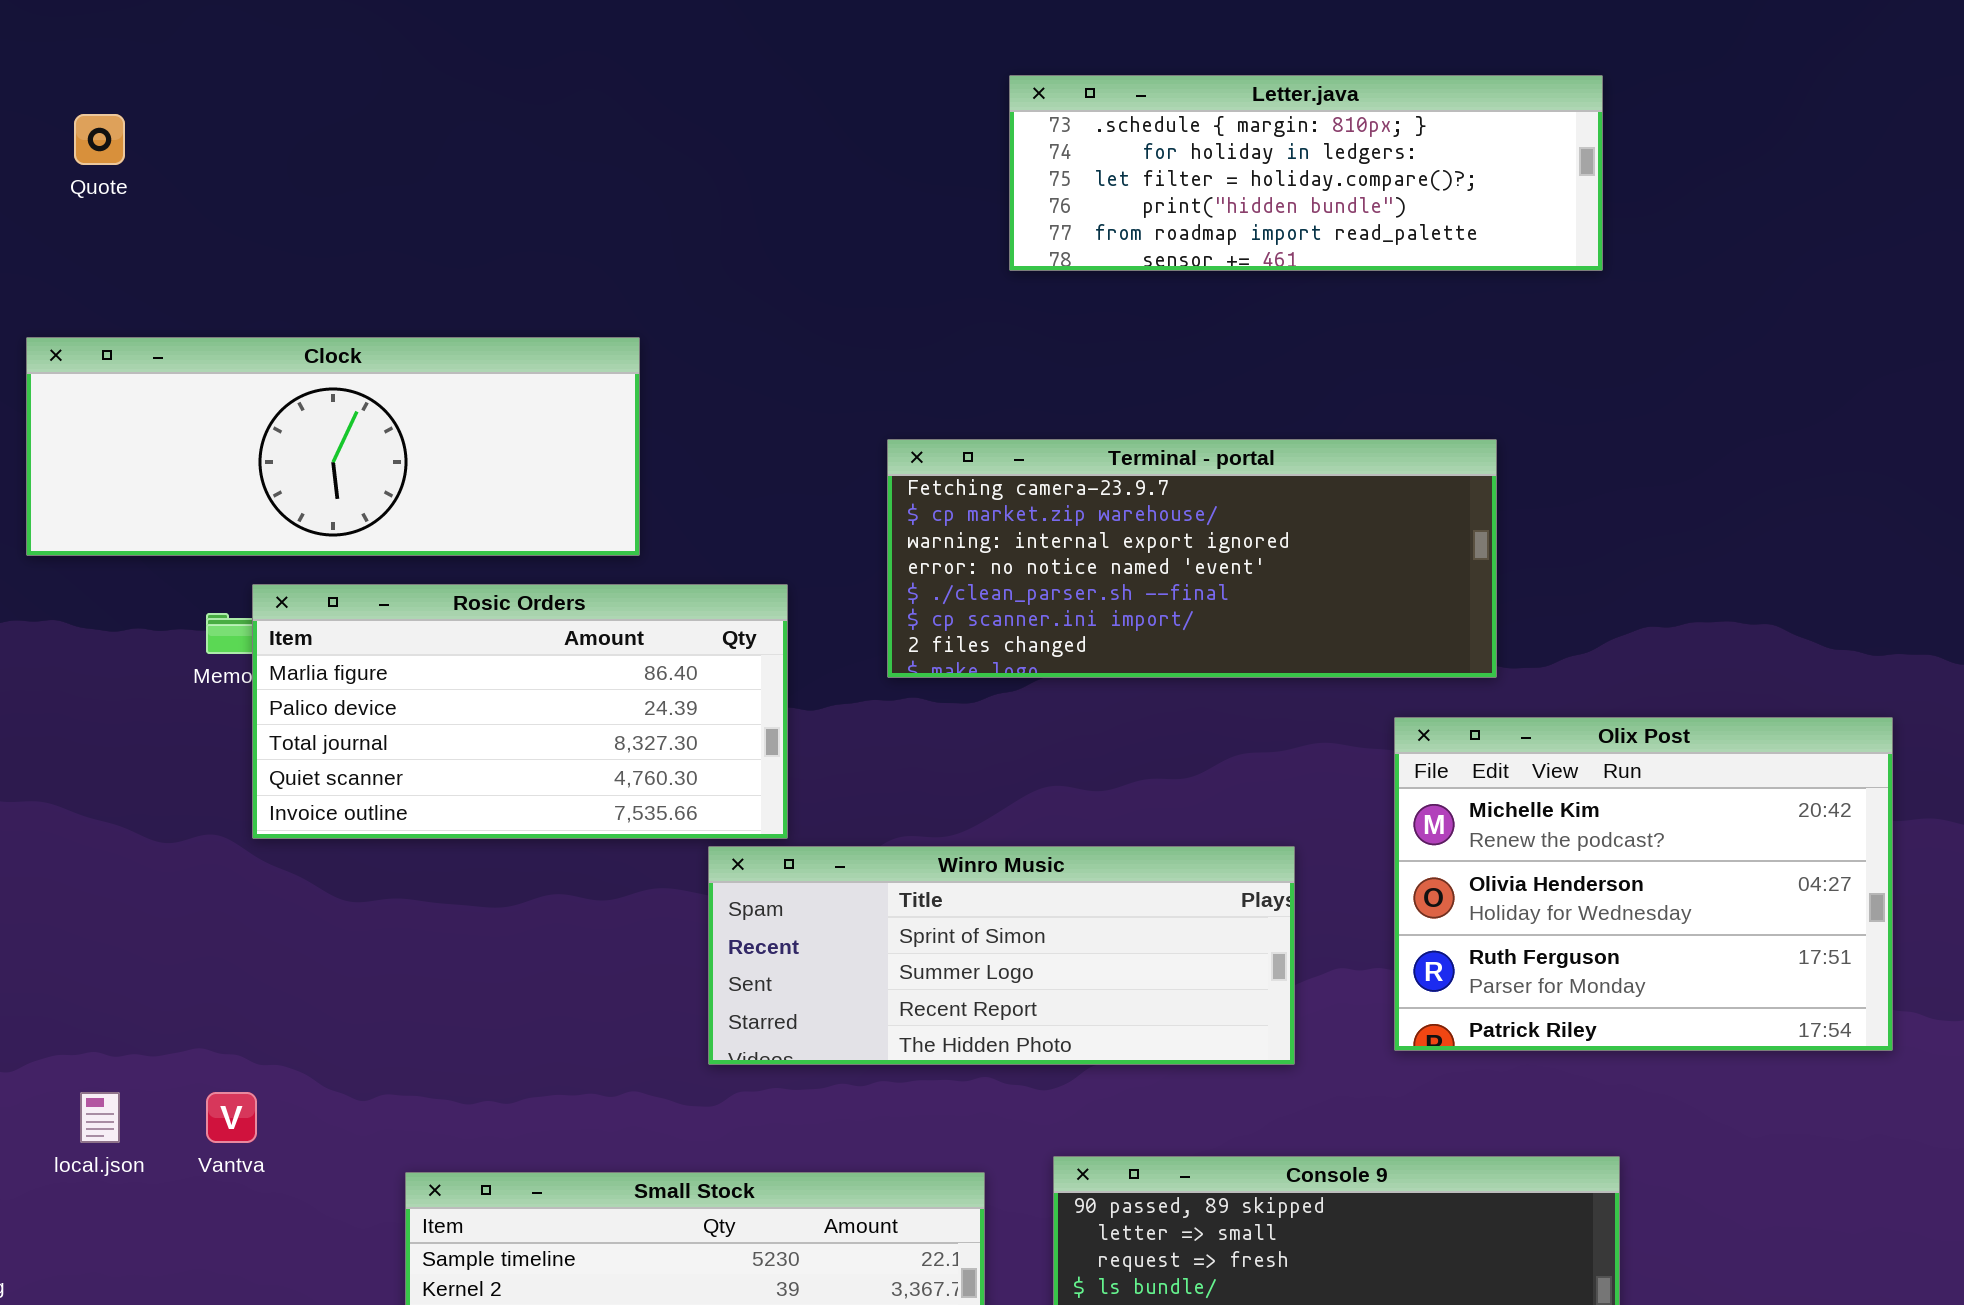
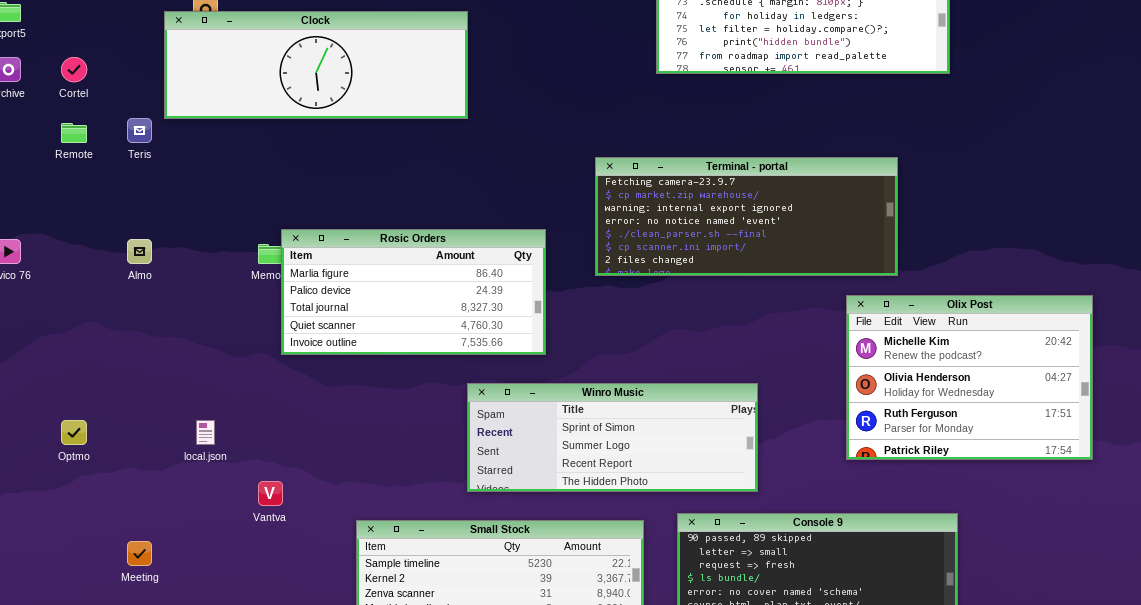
Clock: [26,337,640,556] -> [164,11,468,119], moved
Winro Music: [708,846,1295,1065] -> [467,383,758,492], moved
local.json: [80,1092,120,1143] -> [196,420,215,445], moved

